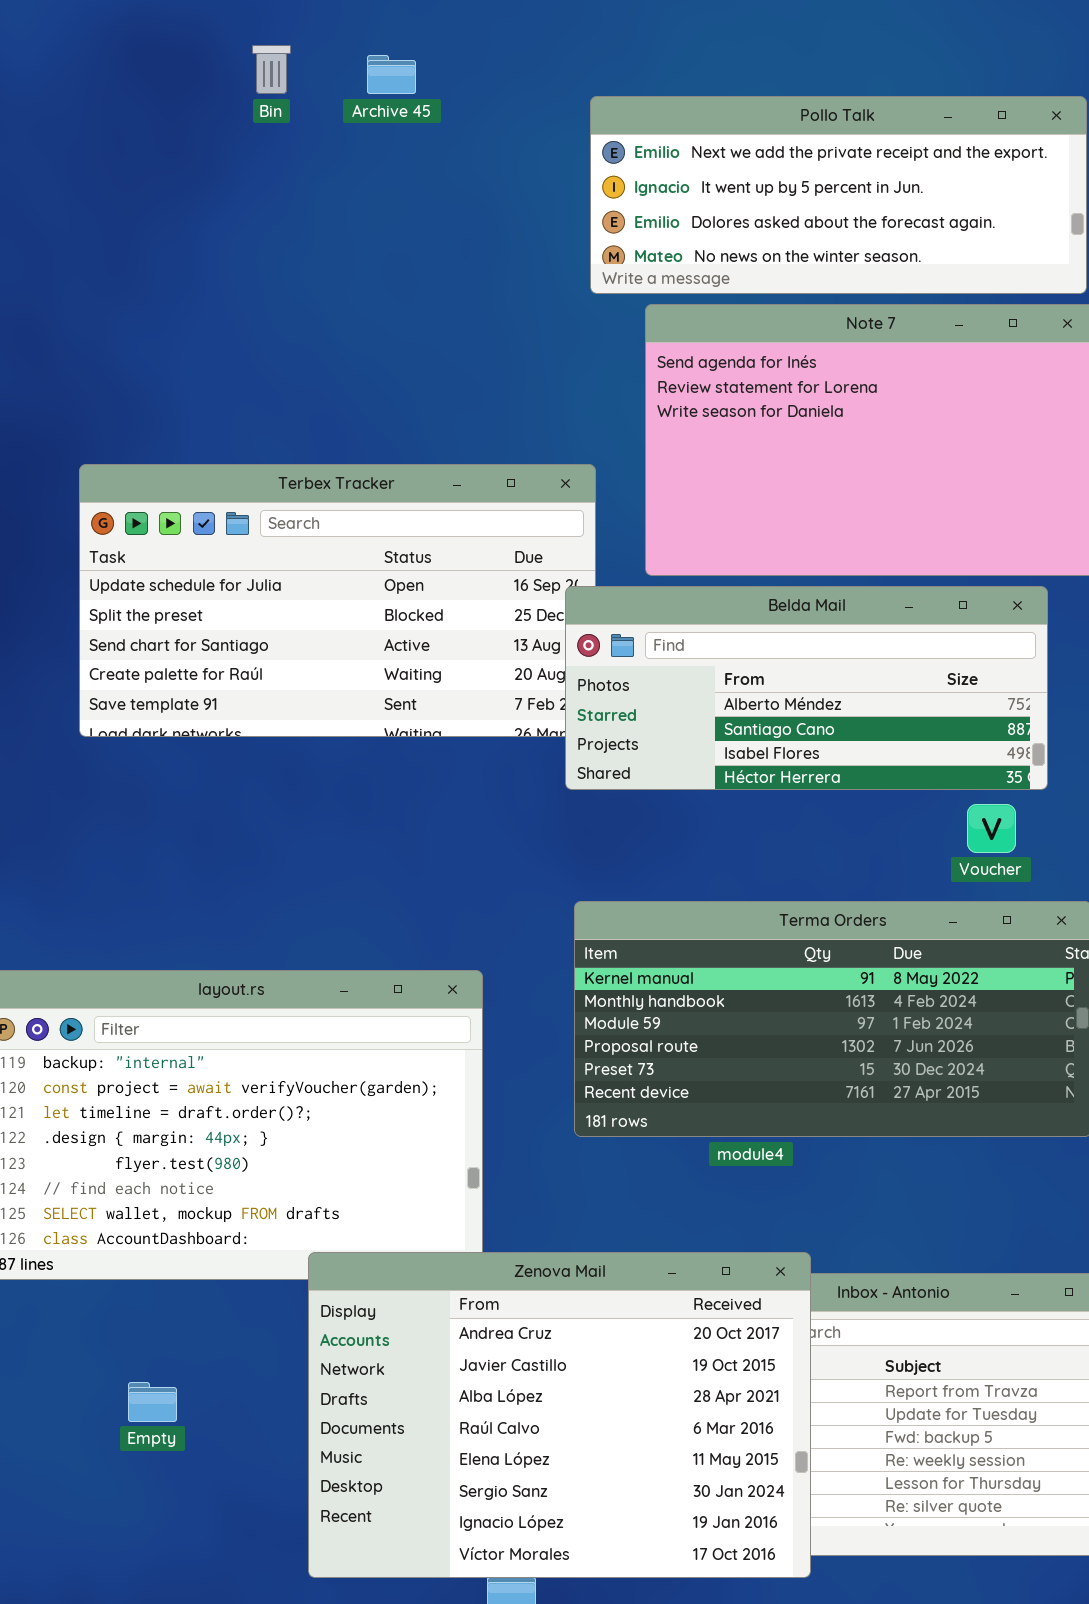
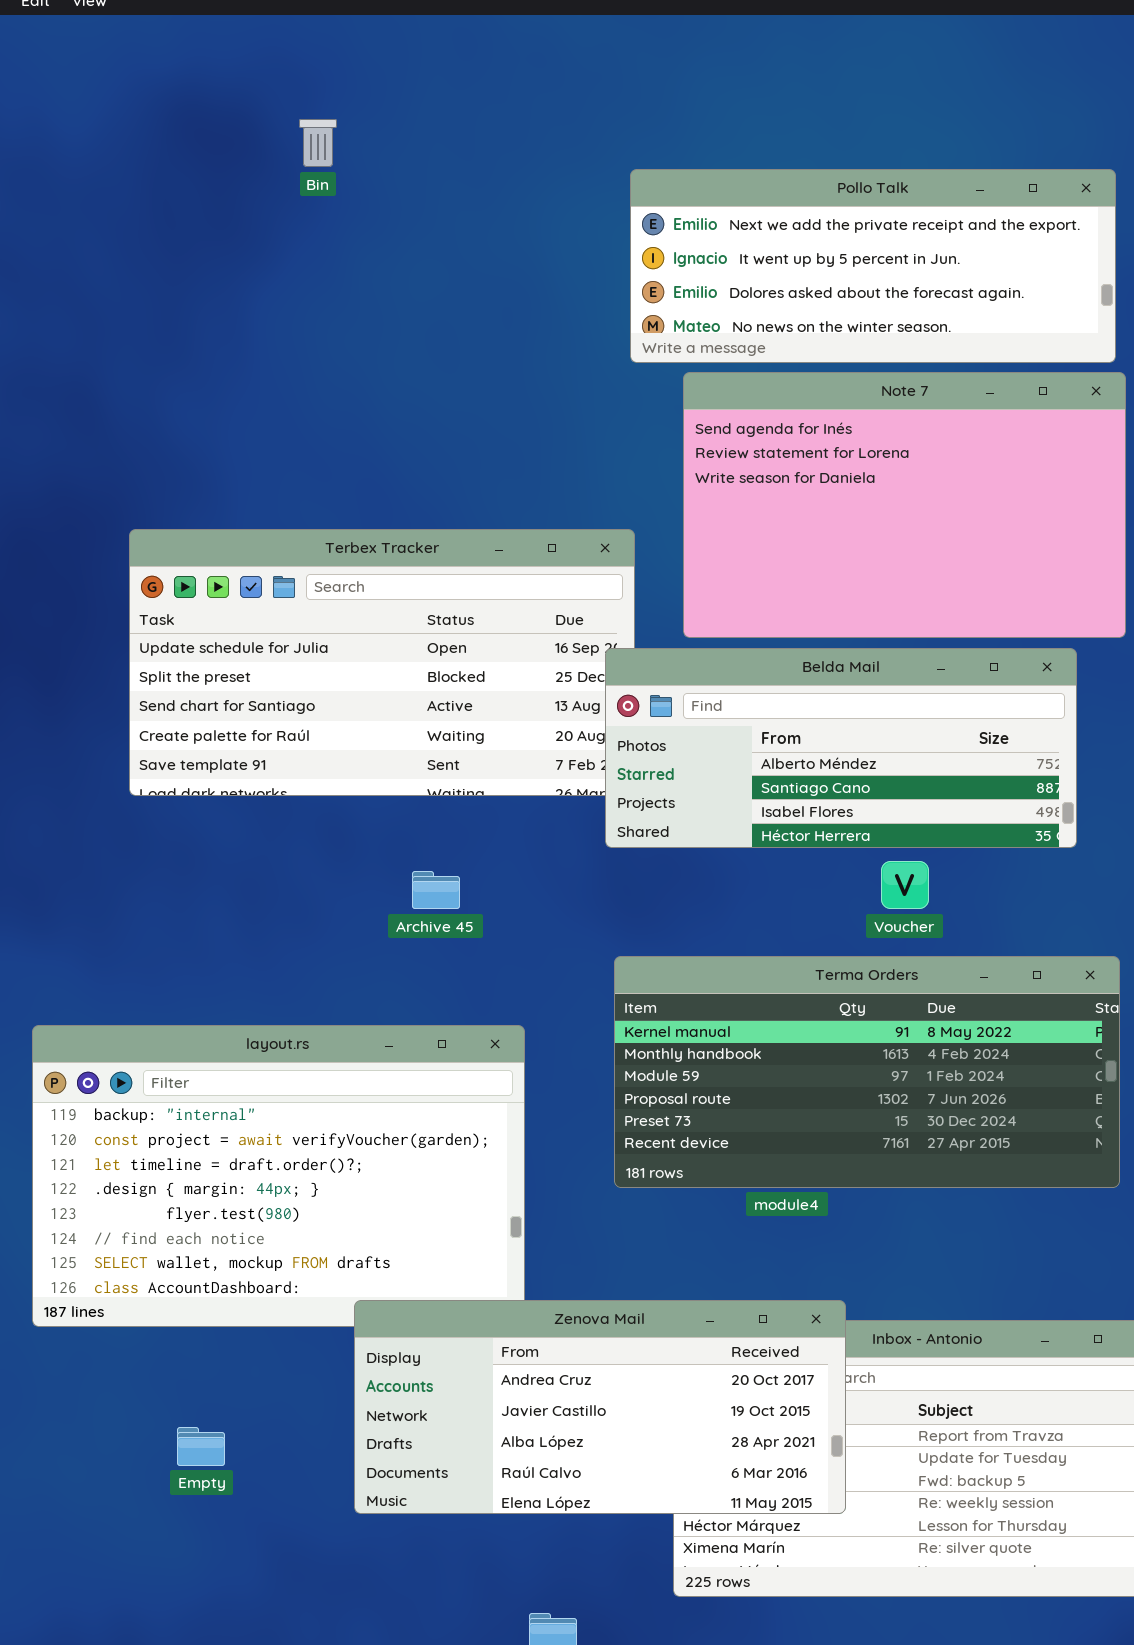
Archive 45: [367,55,416,94] -> [412,871,460,909], moved
Voucher: [967,804,1016,853] -> [881,861,929,909], moved
Zenova Mail: [308,1252,811,1578] -> [354,1300,846,1514], resized

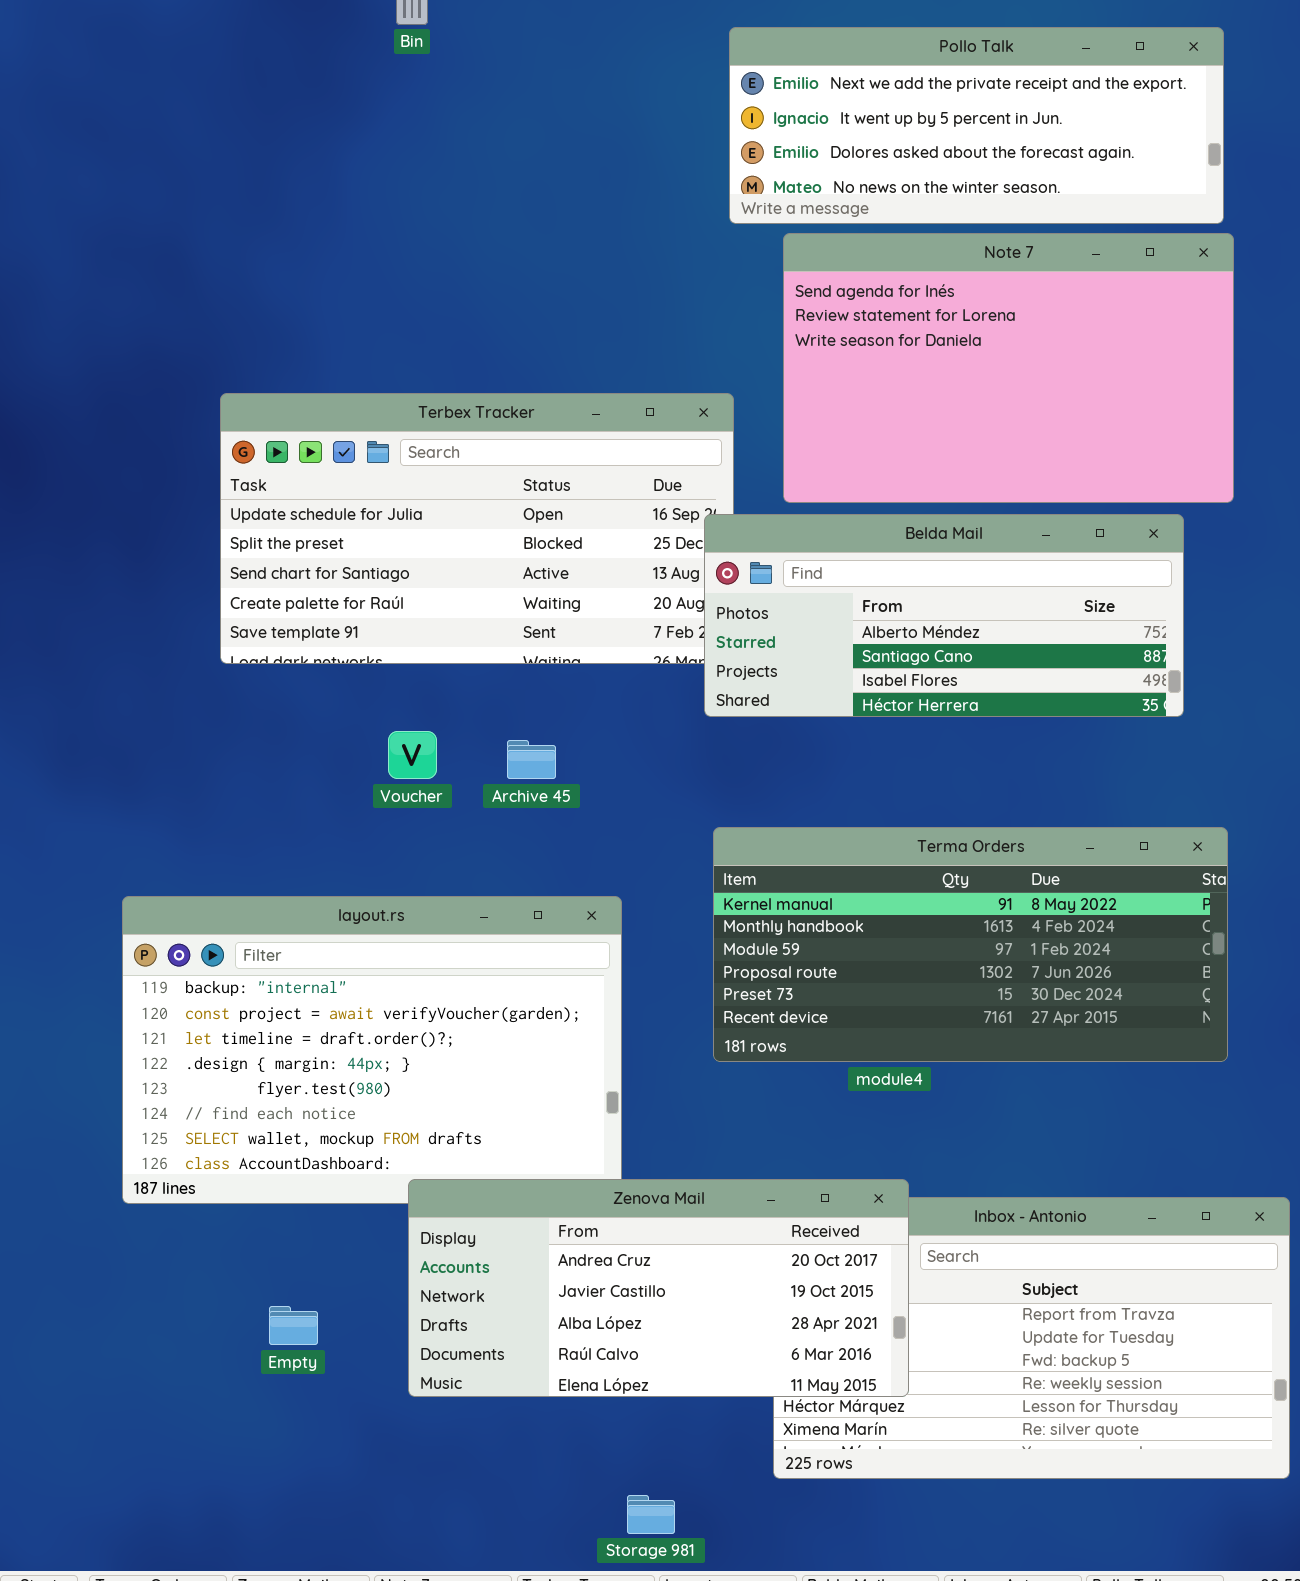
Voucher: [881,861,929,909] -> [388,731,437,779], moved
Zenova Mail: [354,1300,846,1514] -> [408,1179,909,1397], moved

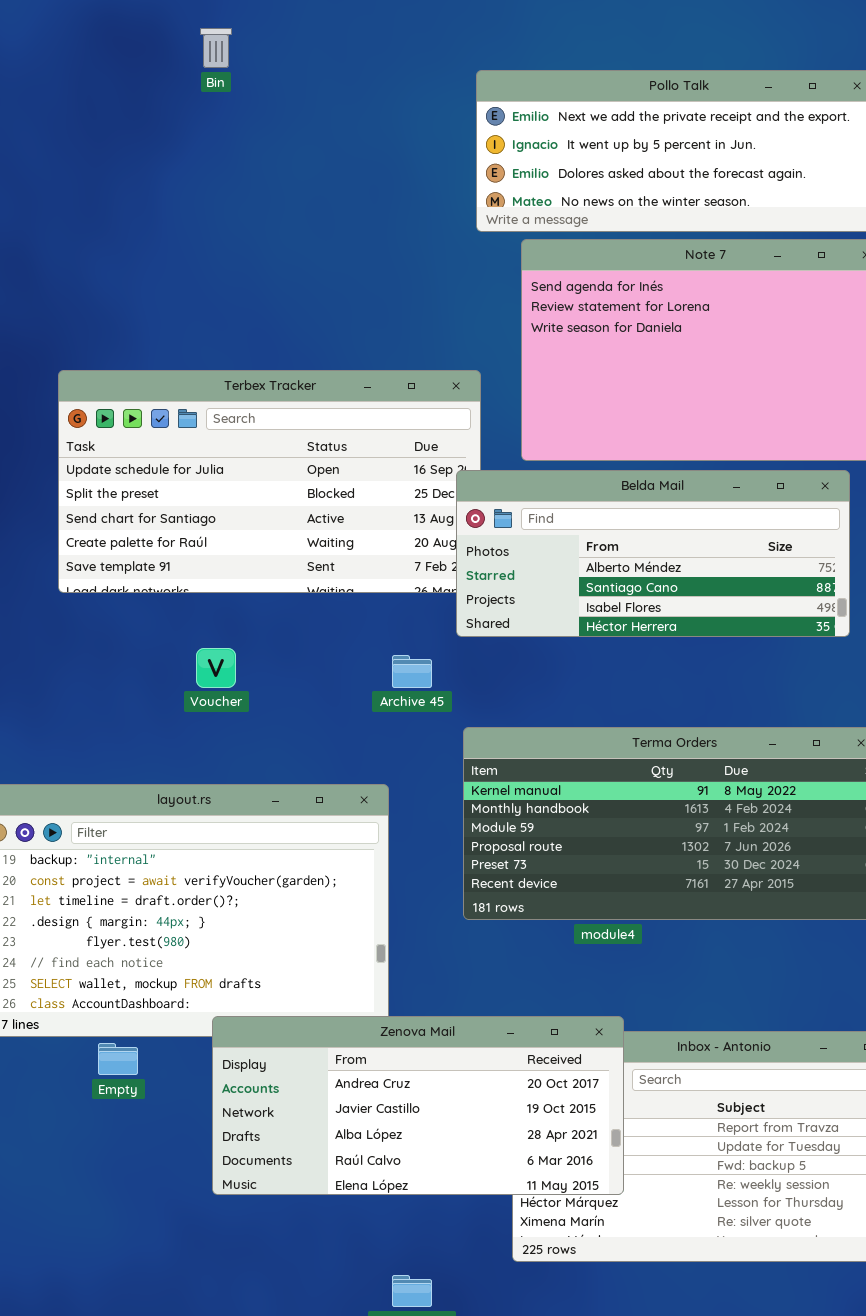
Archive 45: [507,740,556,779] -> [392,655,432,688], moved
Empty: [269,1306,318,1345] -> [98,1043,138,1075], moved

